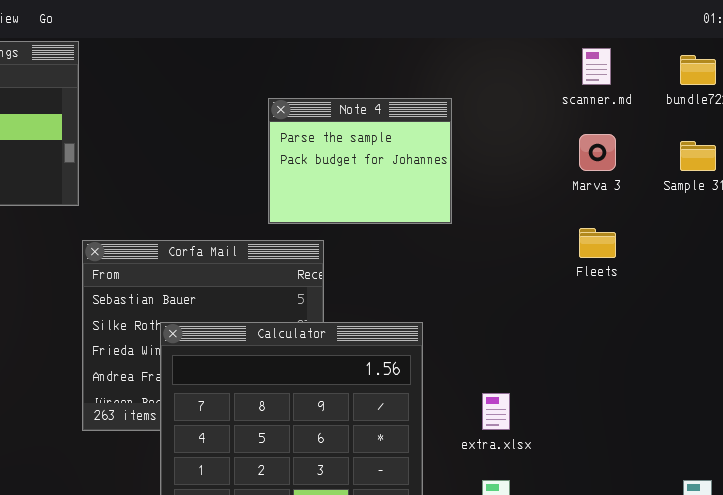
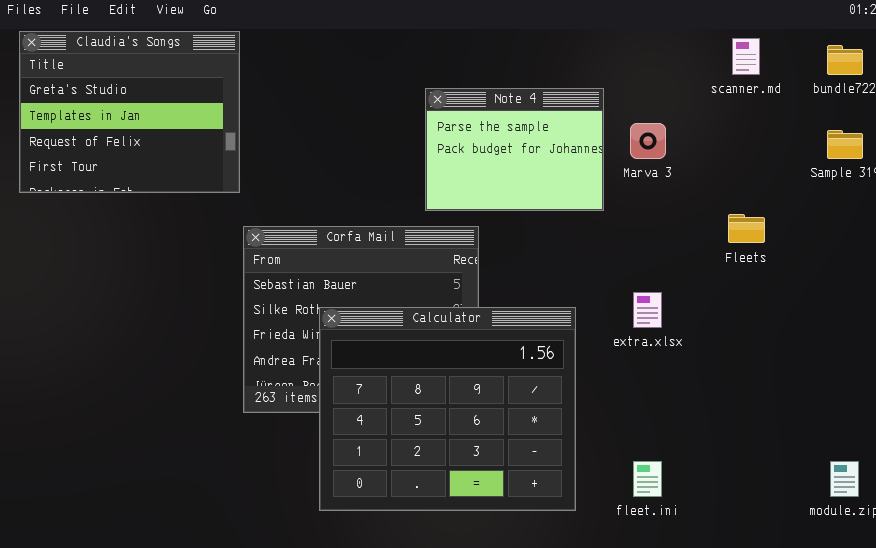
Marva 3: [579,134,616,171] -> [630,123,666,159], moved
extra.xlsx: [482,393,510,430] -> [633,292,662,328], moved

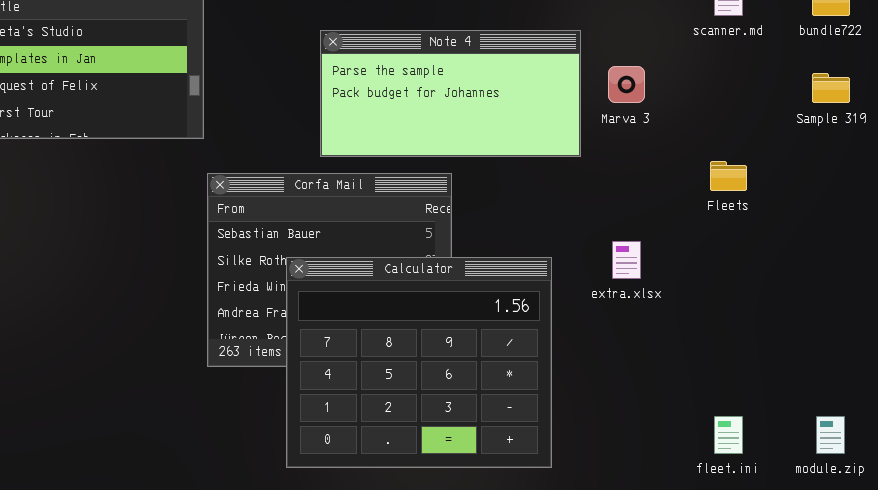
Note 4: [425,88,604,211] -> [320,30,581,157], resized
fleet.ini: [633,461,662,497] -> [714,416,743,454], moved

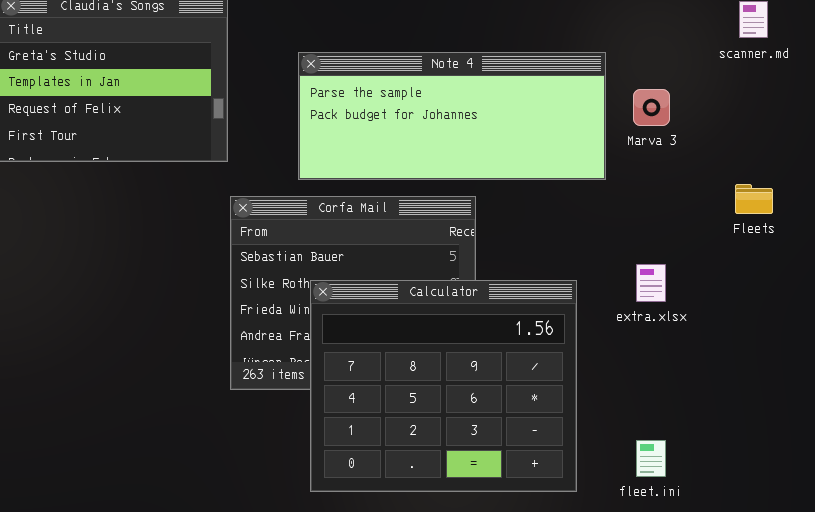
Note 4: [320,30,581,157] -> [298,52,606,180], resized
fleet.ini: [714,416,743,454] -> [636,440,666,477], moved

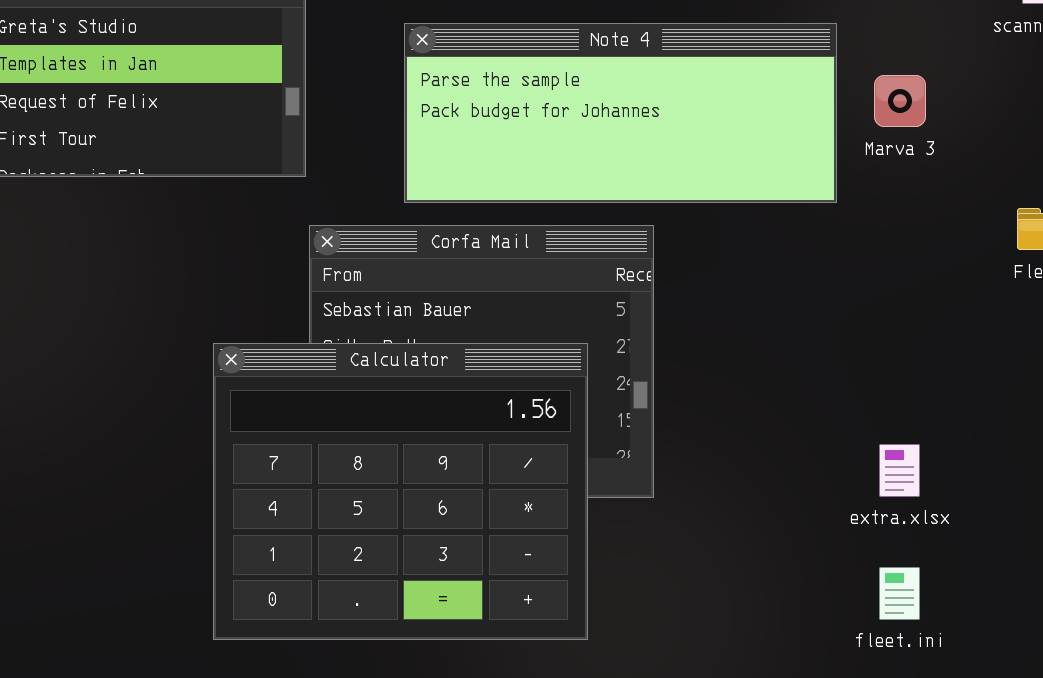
extra.xlsx: [636,264,666,302] -> [879,444,920,497], moved
Calculator: [310,280,577,492] -> [213,343,588,640], moved

